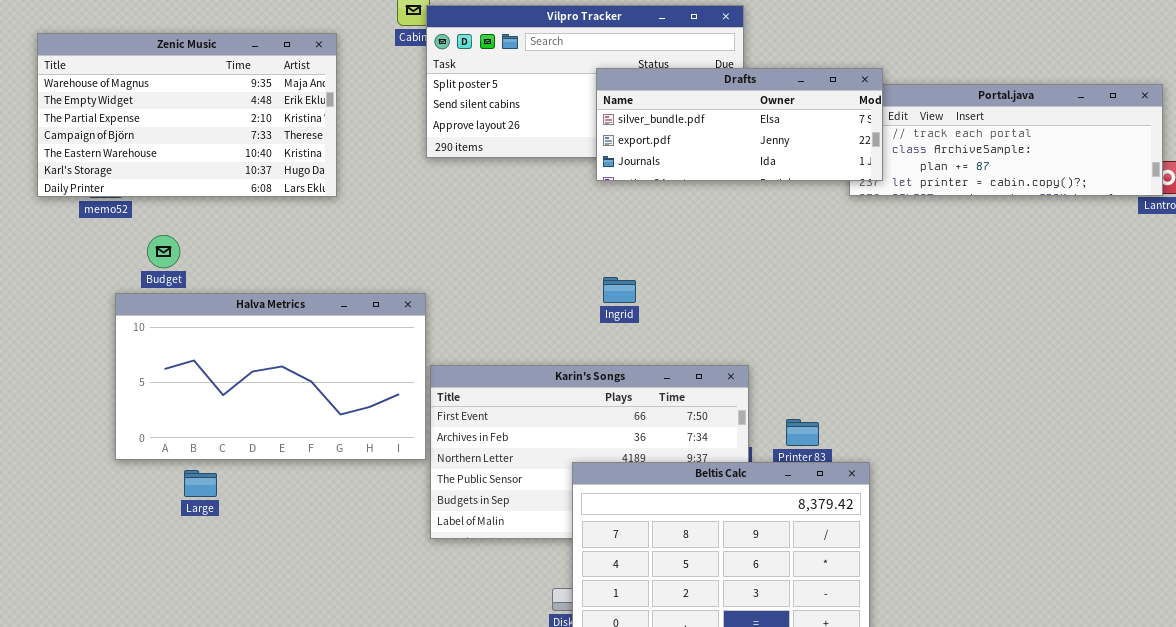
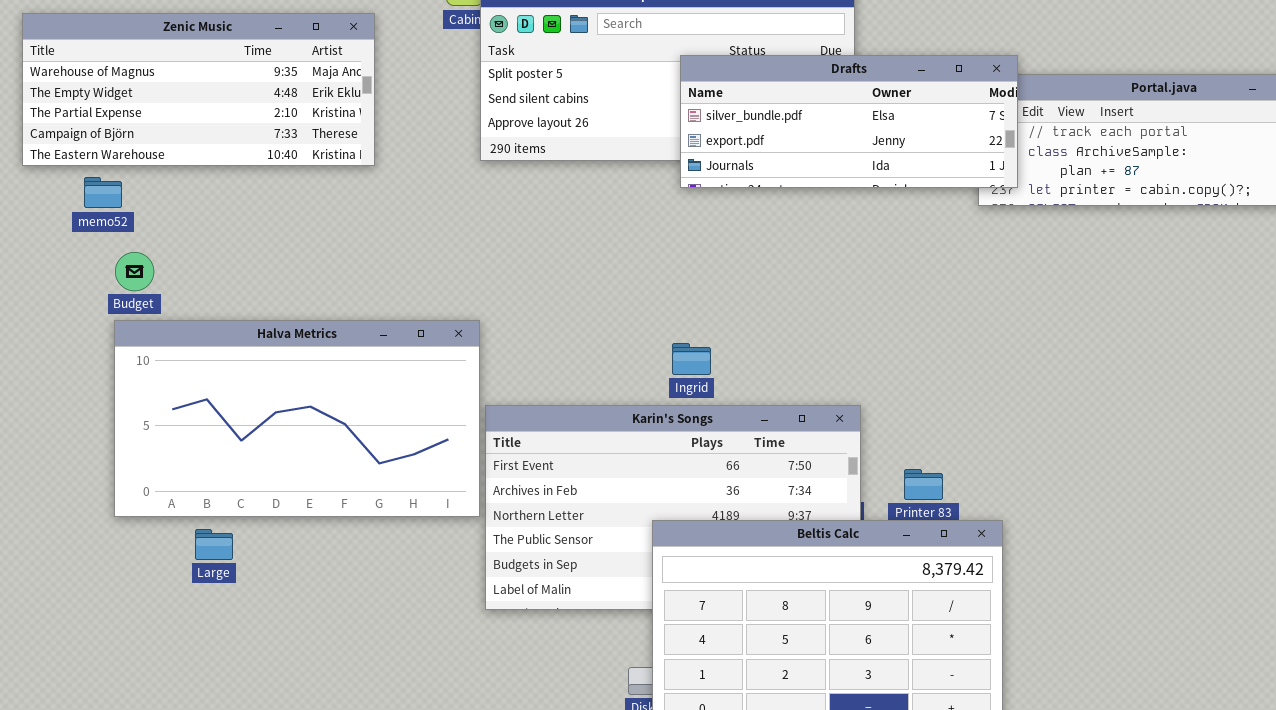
Zenic Music: [37,33,337,197] -> [22,13,375,166], resized
Budget: [147,235,180,268] -> [115,252,154,291], moved
Ingrid: [603,277,636,303] -> [672,343,711,375], moved

